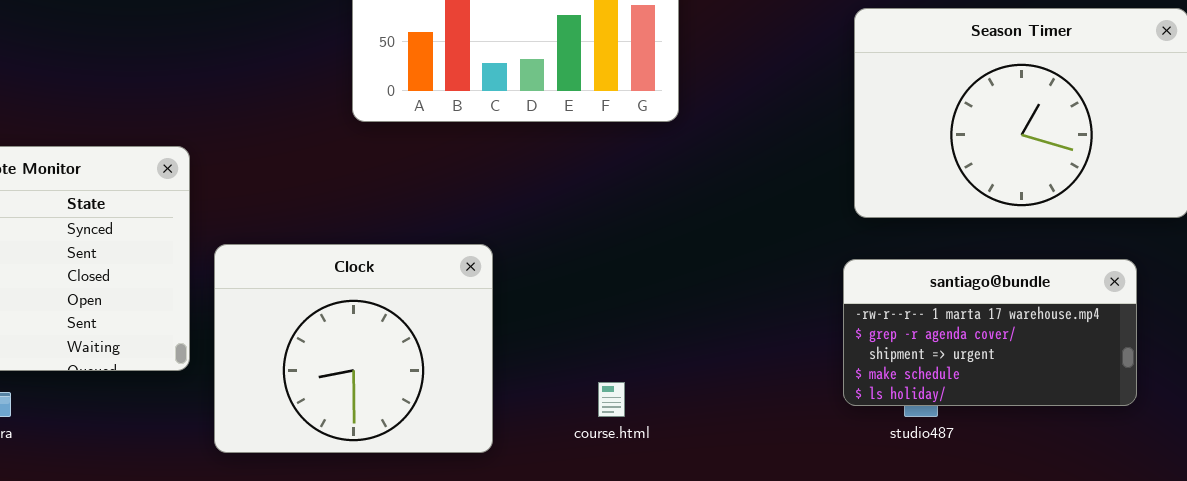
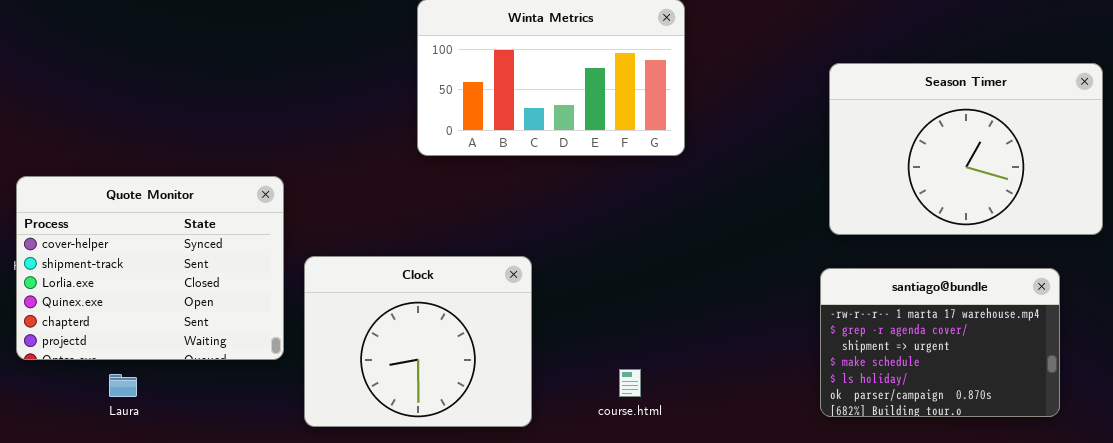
santiago@bundle: [843,259,1137,406] -> [820,268,1060,417], resized

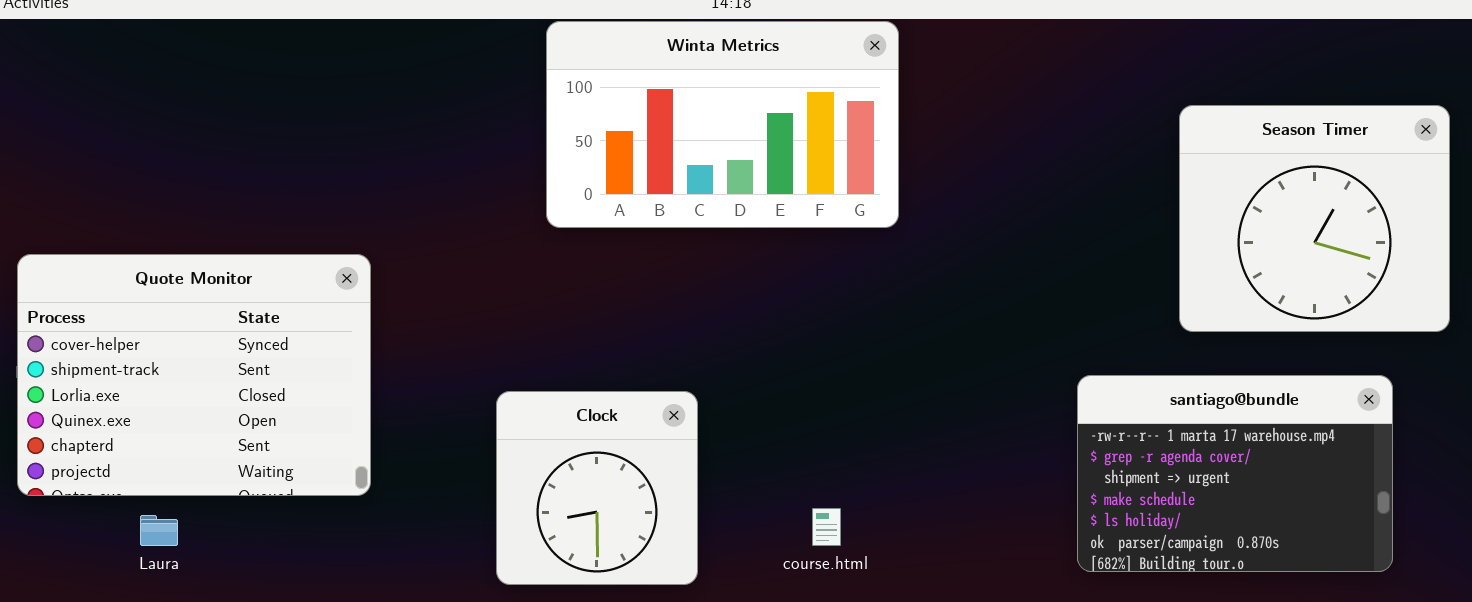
Season Timer: [829,63,1103,235] -> [1179,105,1450,332], resized
Clock: [304,256,532,427] -> [496,391,698,585], resized

